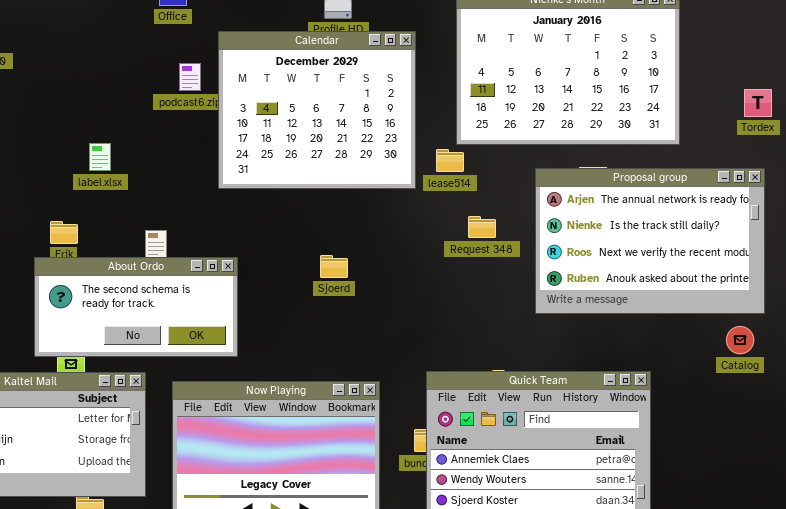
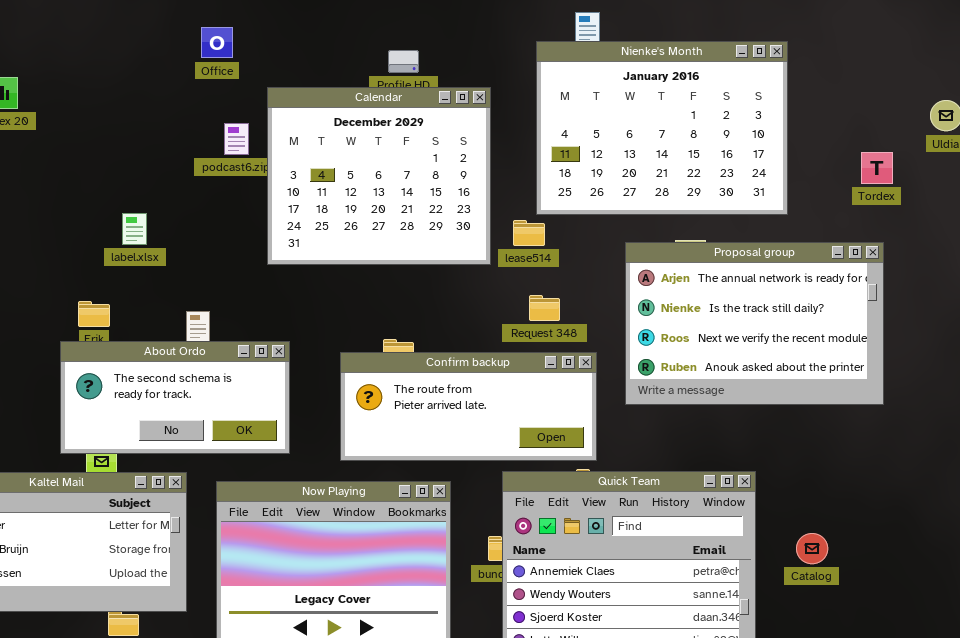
Request 348: [468,216,496,238] -> [529,295,560,321], moved
Confirm backup: none -> [340,352,597,461], opened
Catalog: [726,326,754,354] -> [796,533,828,564], moved

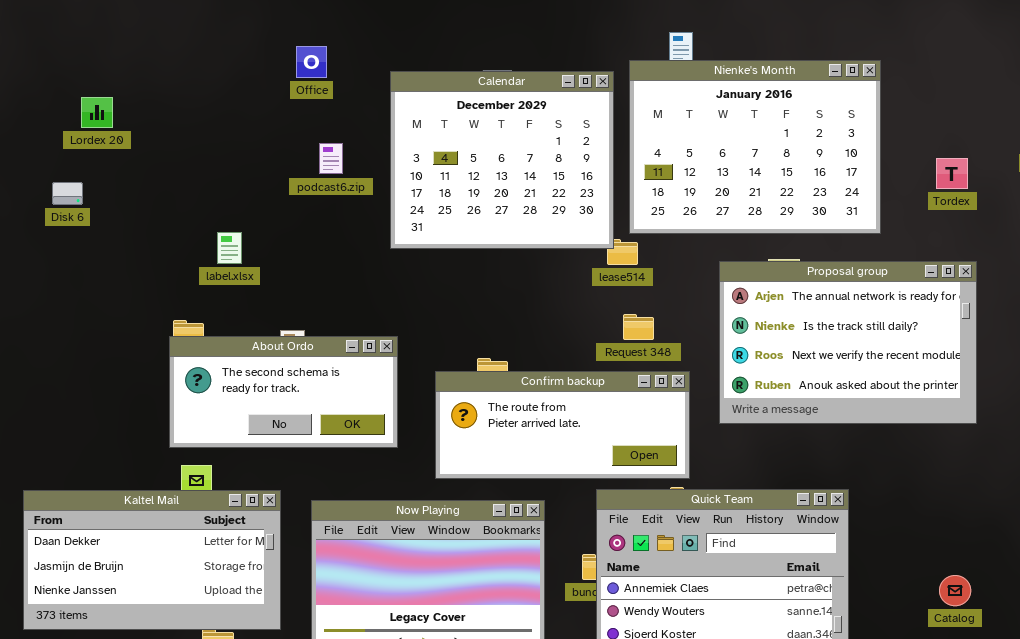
Calendar: [267,87,491,265] -> [390,71,614,249], moved
Tordex: [861,152,893,184] -> [936,158,968,189], moved
About Ordo: [60,341,290,454] -> [169,336,398,448], moved
Catalog: [796,533,828,564] -> [939,575,971,606], moved

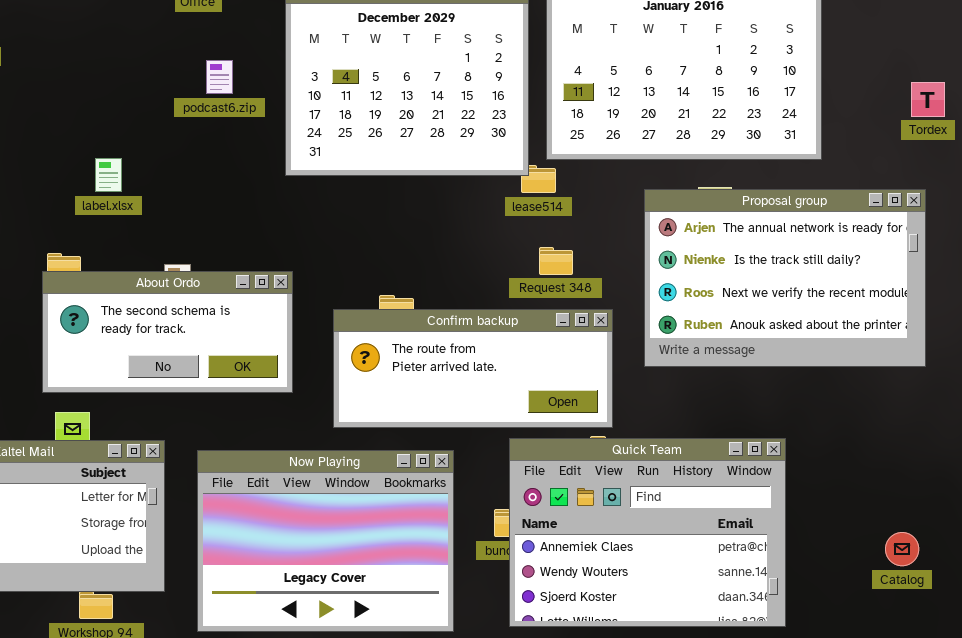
Tordex: [936,158,968,189] -> [911,82,945,117], moved

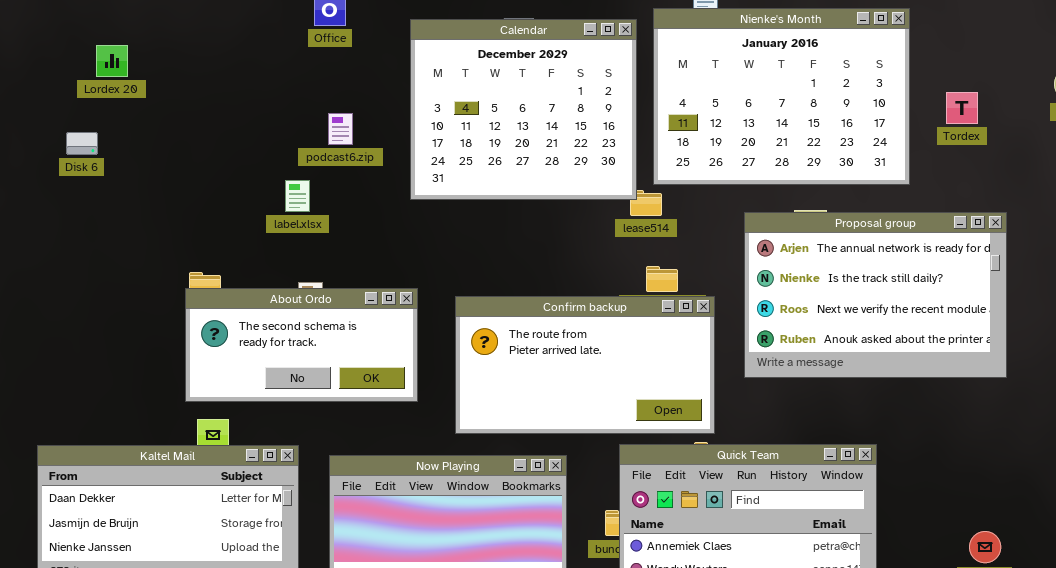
podcast6.zip: [206,60,233,94] -> [328,113,353,145], moved
Tordex: [911,82,945,117] -> [946,92,978,124], moved
label.xlsx: [95,158,122,192] -> [285,180,310,212], moved
Confirm backup: [333,309,613,428] -> [455,296,715,434], resized

